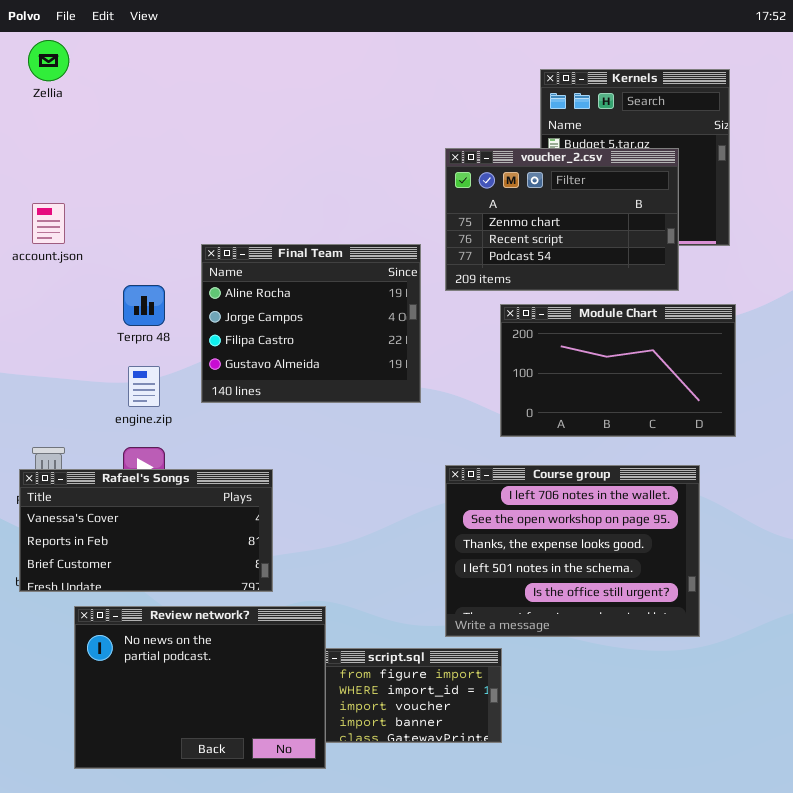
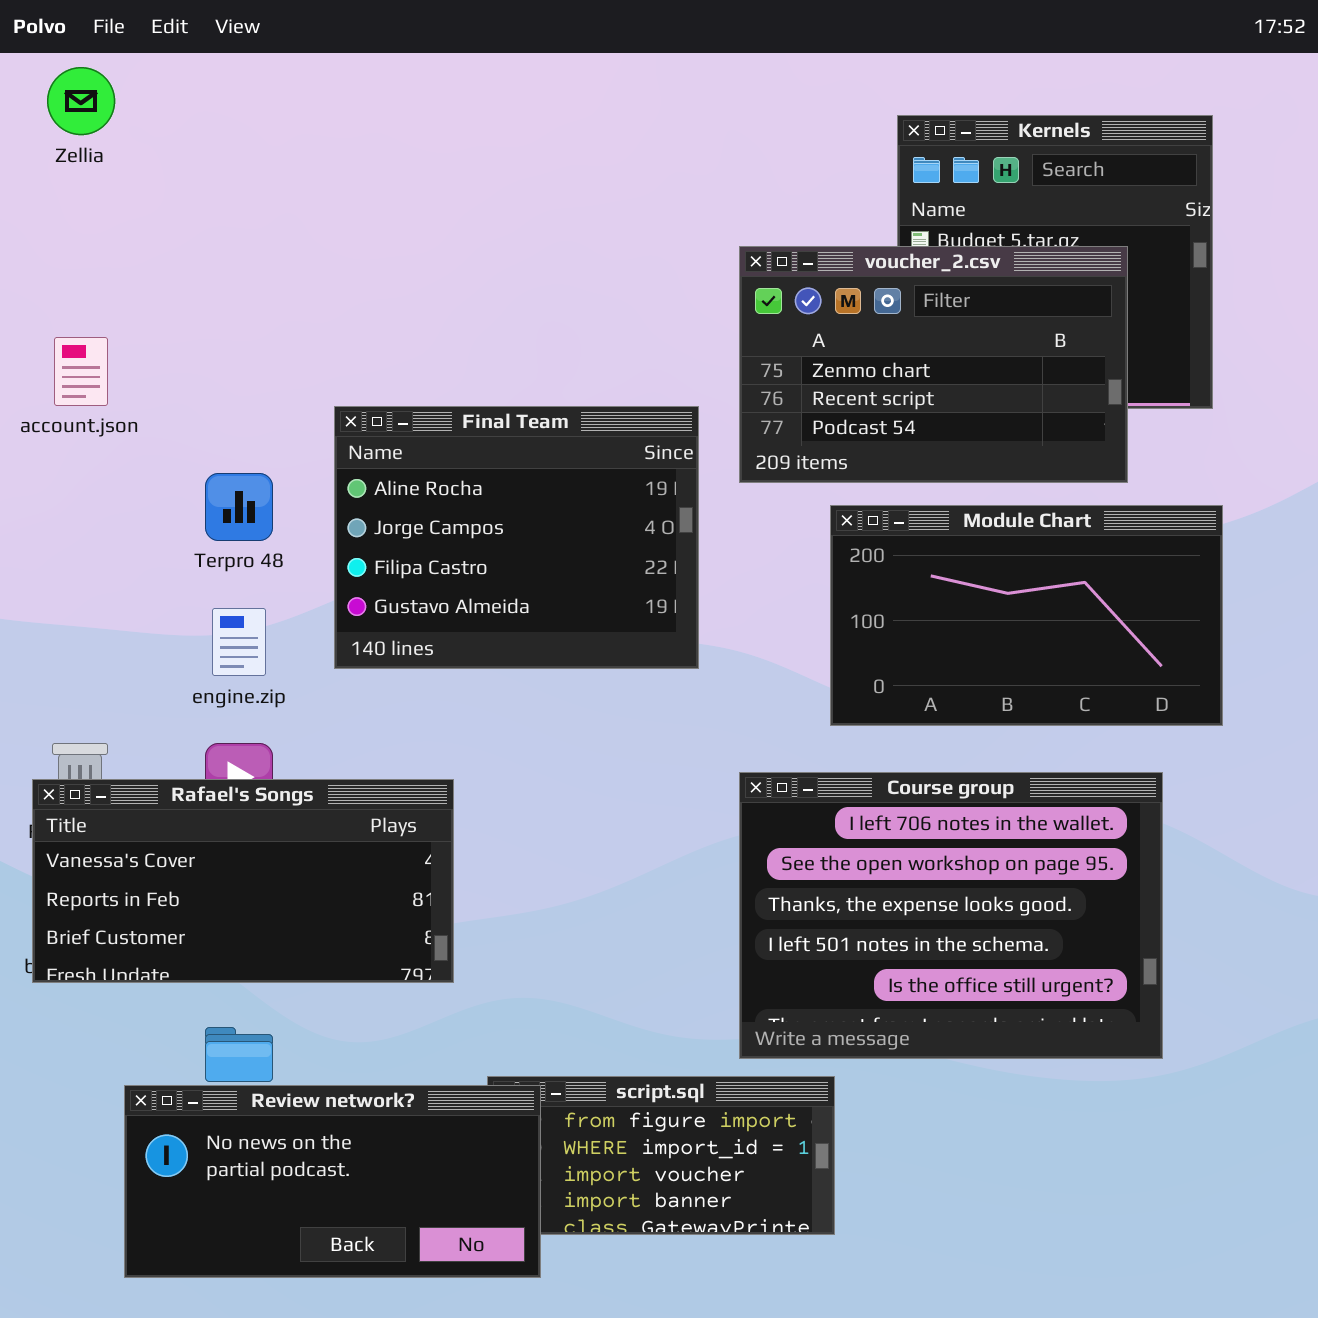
Review network?: [74,606,326,769] -> [124,1085,541,1278], resized

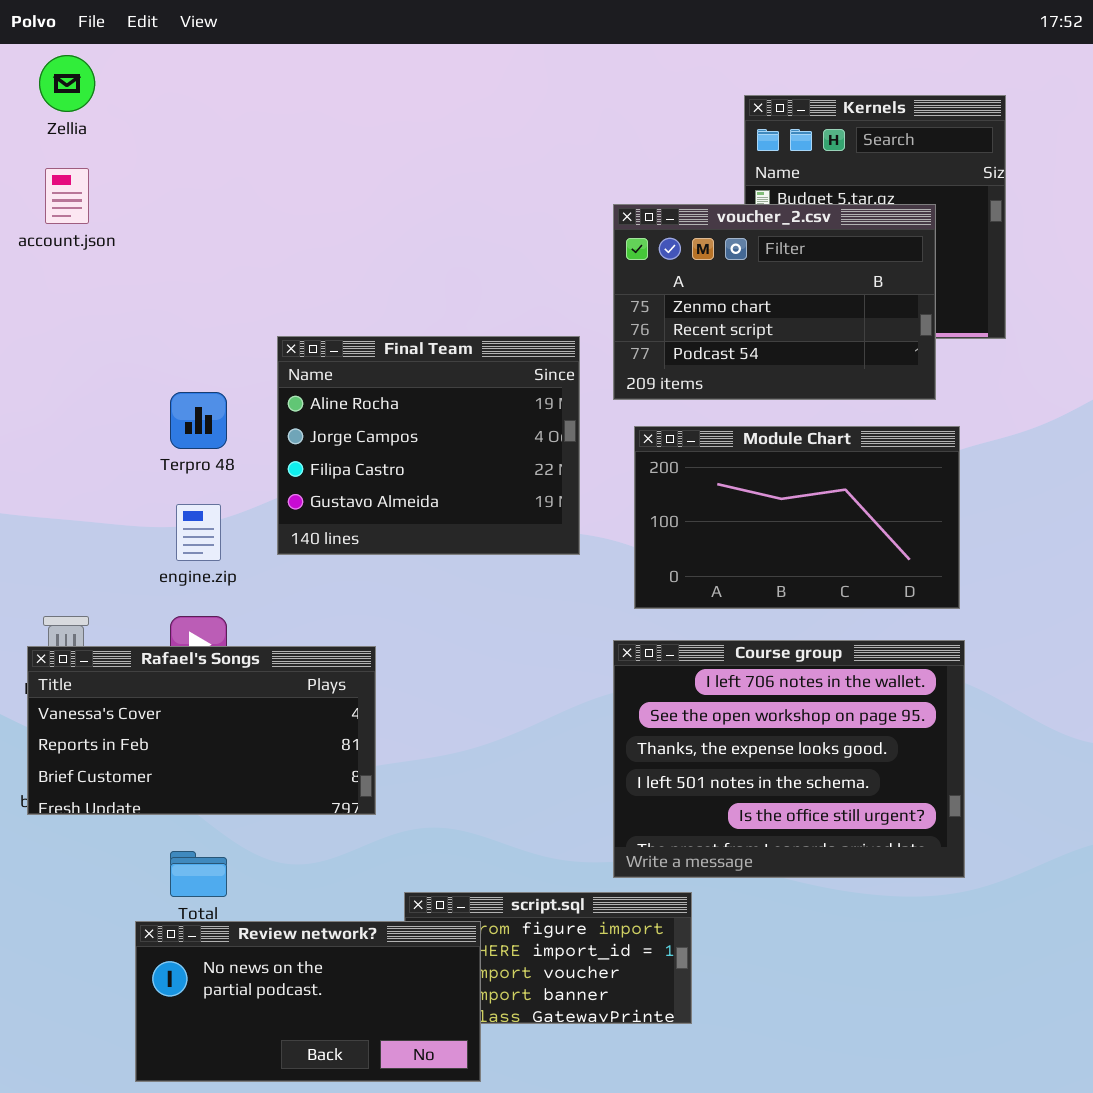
account.json: [54,337,108,406] -> [45,168,89,224], moved
Module Chart: [830,505,1223,726] -> [634,426,960,609], moved
Review network?: [124,1085,541,1278] -> [135,921,481,1082], moved

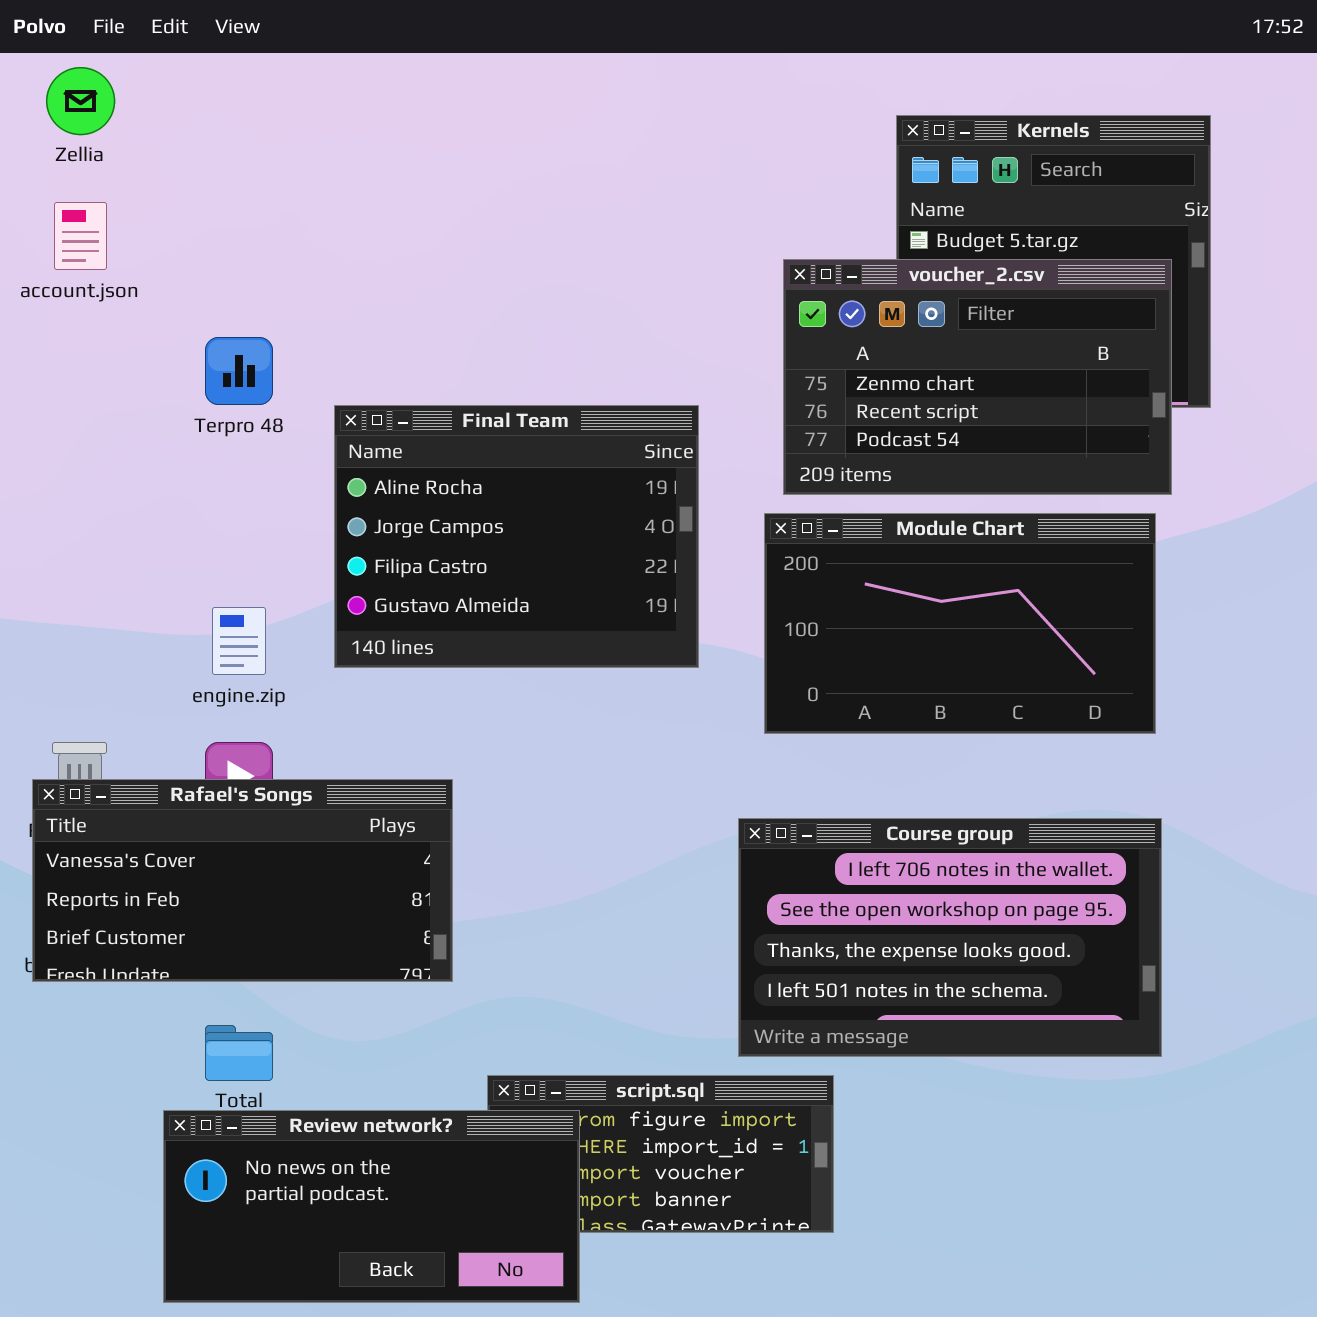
voucher_2.csv: [613,204,936,400] -> [783,259,1172,495], moved
Terpro 48: [170,392,227,449] -> [205,337,273,405], moved
Course group: [613,640,965,878] -> [738,818,1162,1057], resized

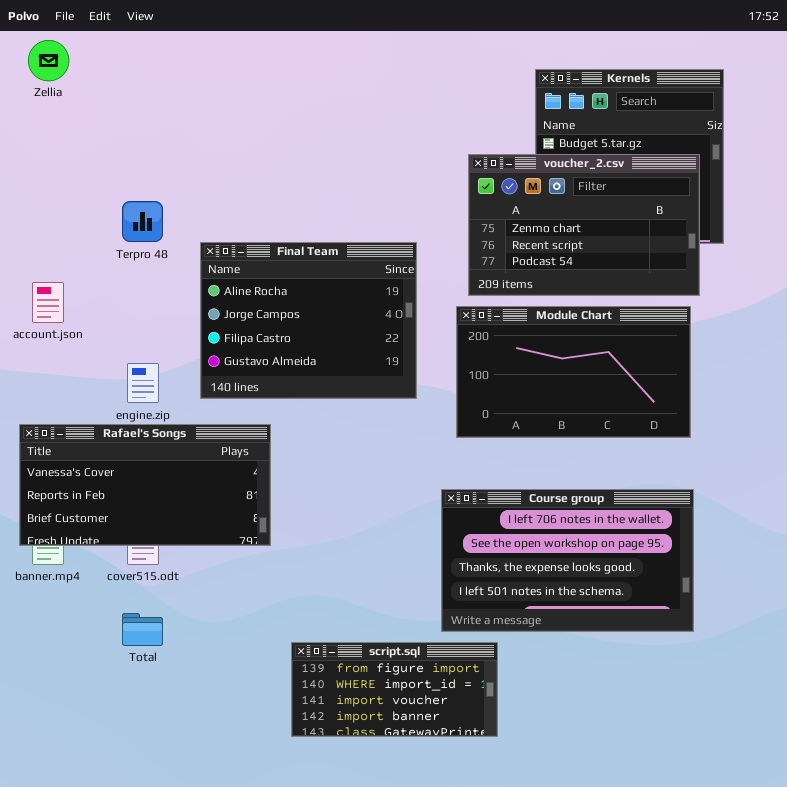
account.json: [54,202,107,270] -> [32,282,64,323], moved
Rafael's Songs: [32,779,453,982] -> [19,424,271,546], moved
Review network?: [163,1110,580,1303] -> none, closed

